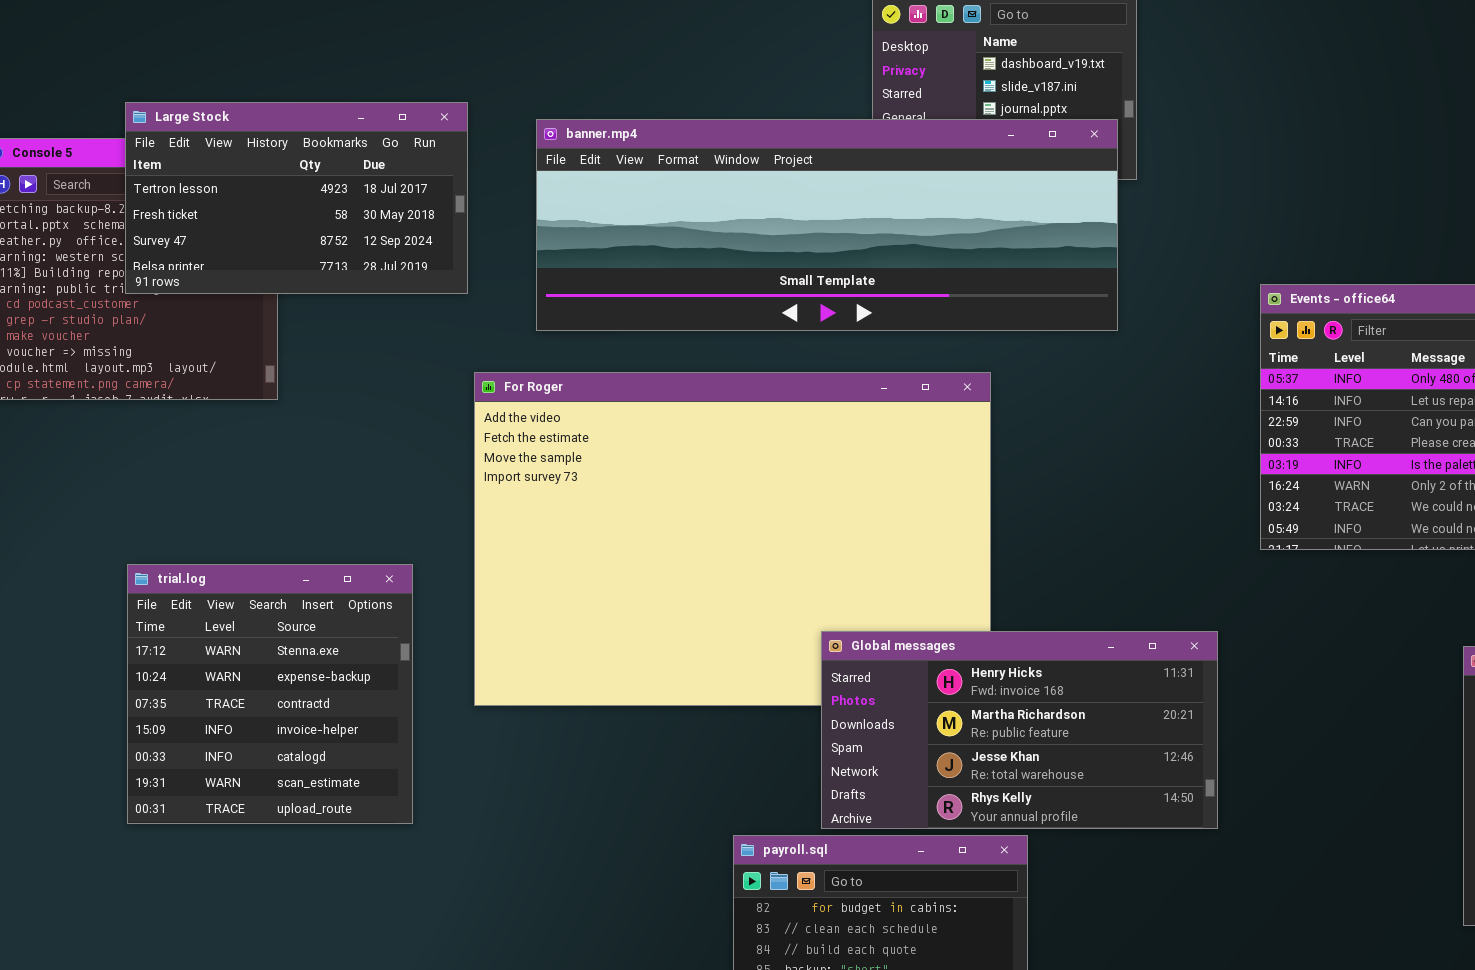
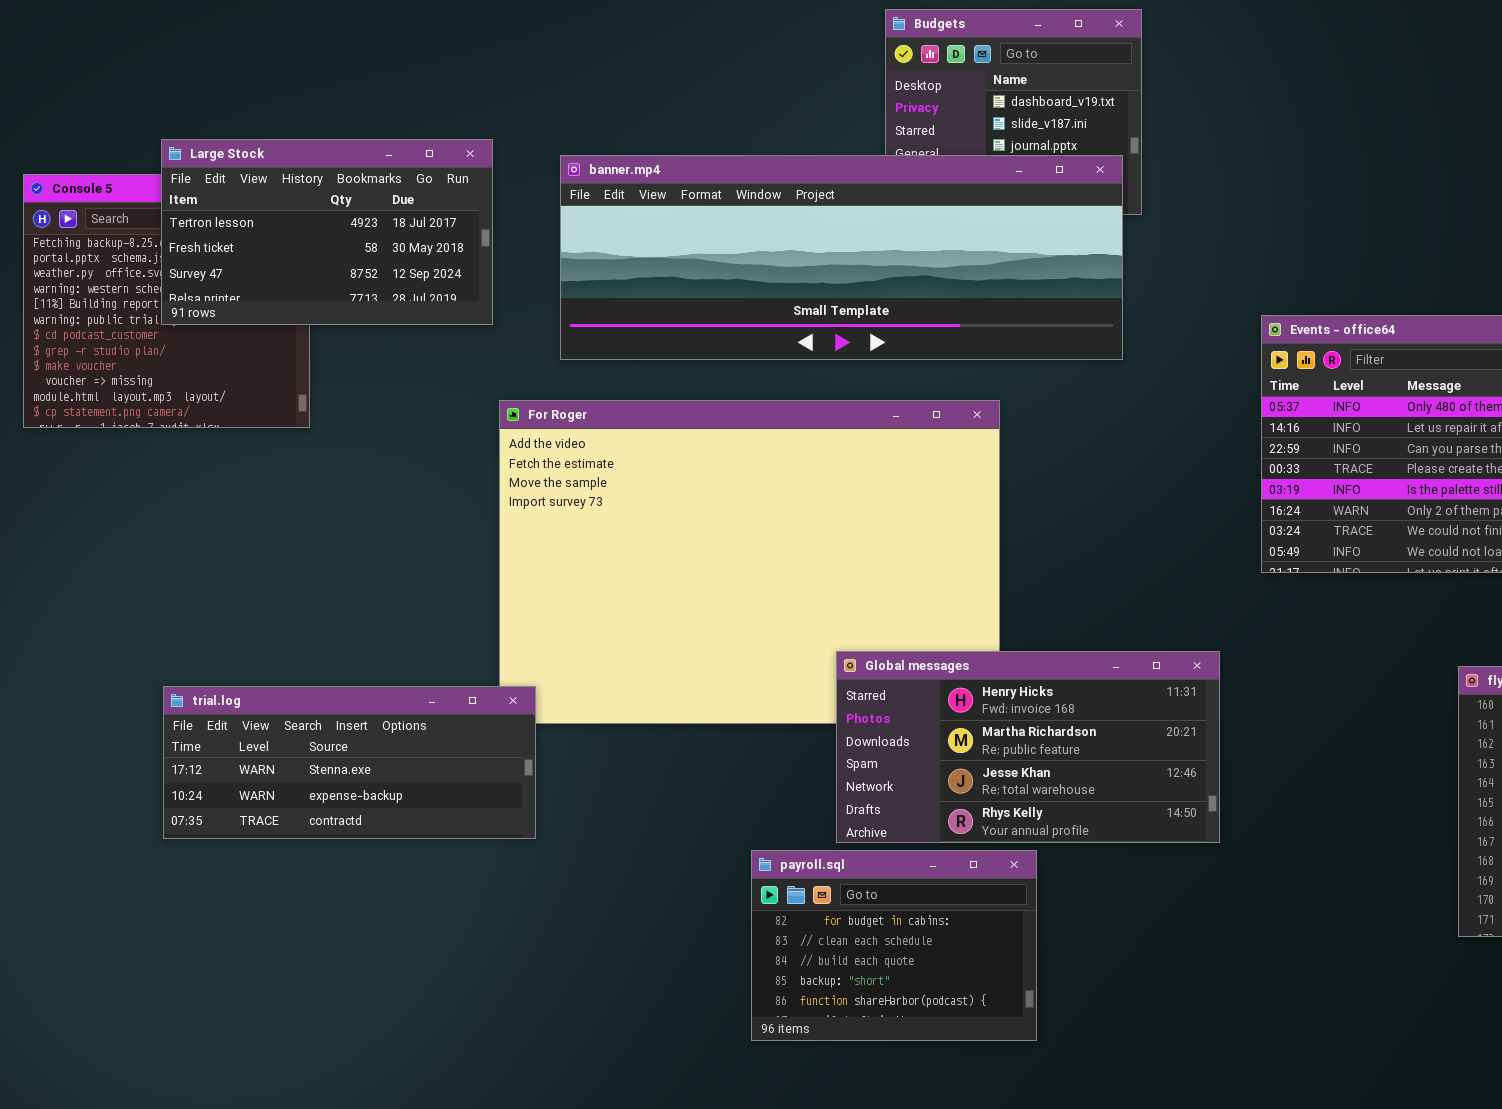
trial.log: [127,564,413,824] -> [163,686,536,839], resized

